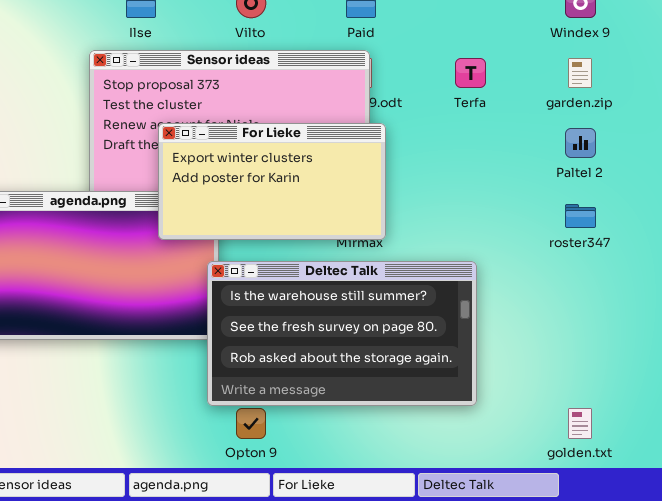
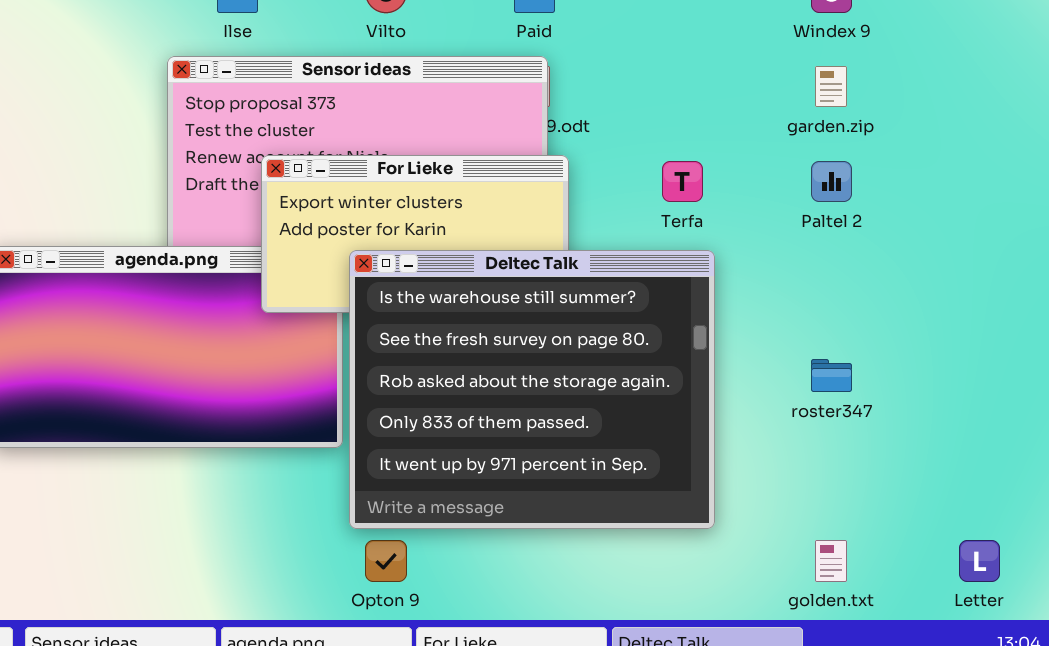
Terfa: [455,58,486,88] -> [662,161,703,202], moved
roster347: [565,204,596,228] -> [811,359,852,392], moved
Deltec Talk: [207,261,477,406] -> [349,250,715,529], moved, resized

